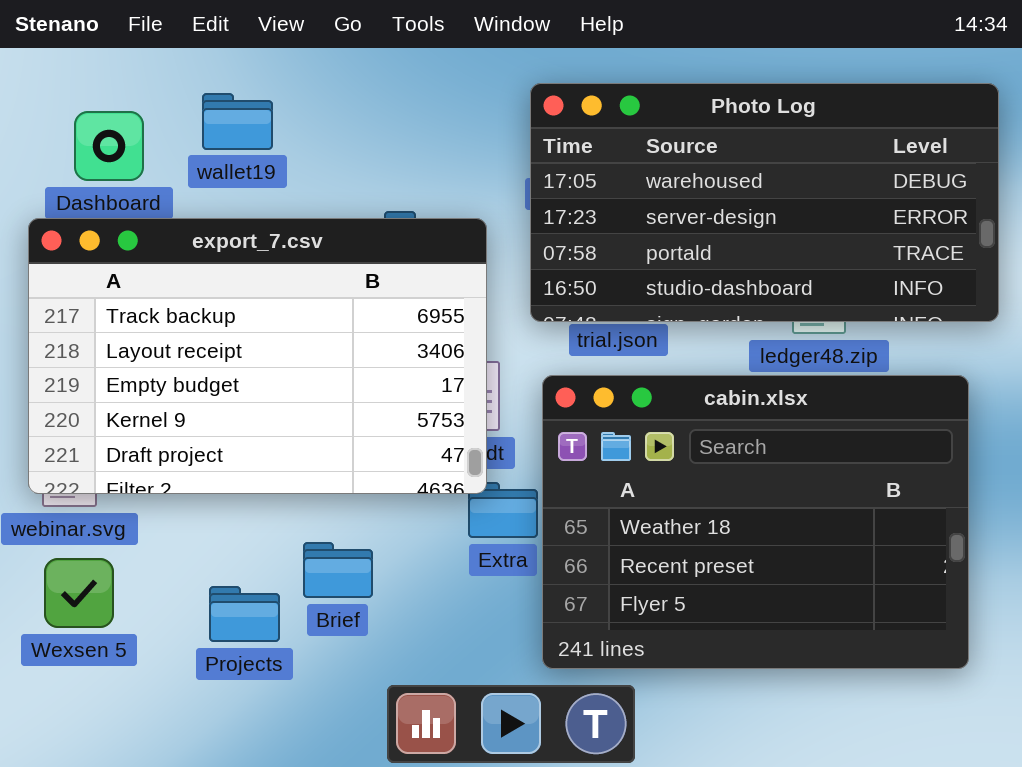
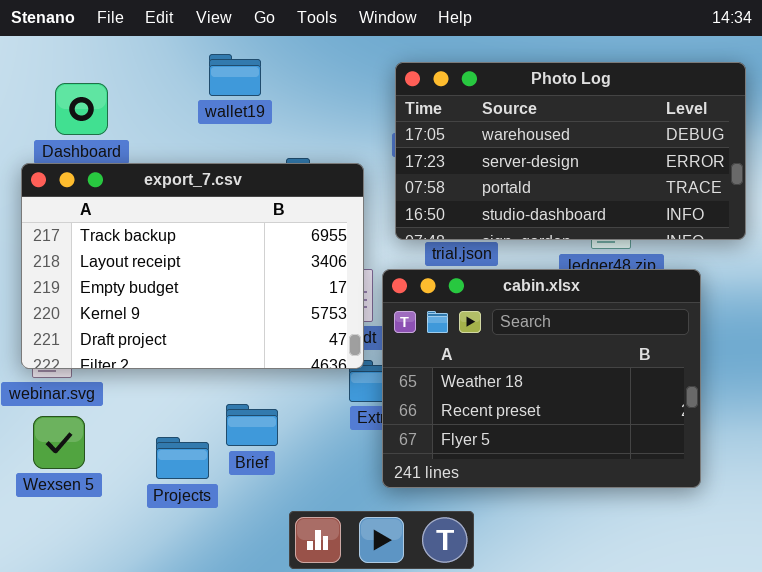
wallet19: [202,93,273,150] -> [209,54,261,96], moved
cabin.xlsx: [542,375,969,669] -> [382,269,701,488], moved

